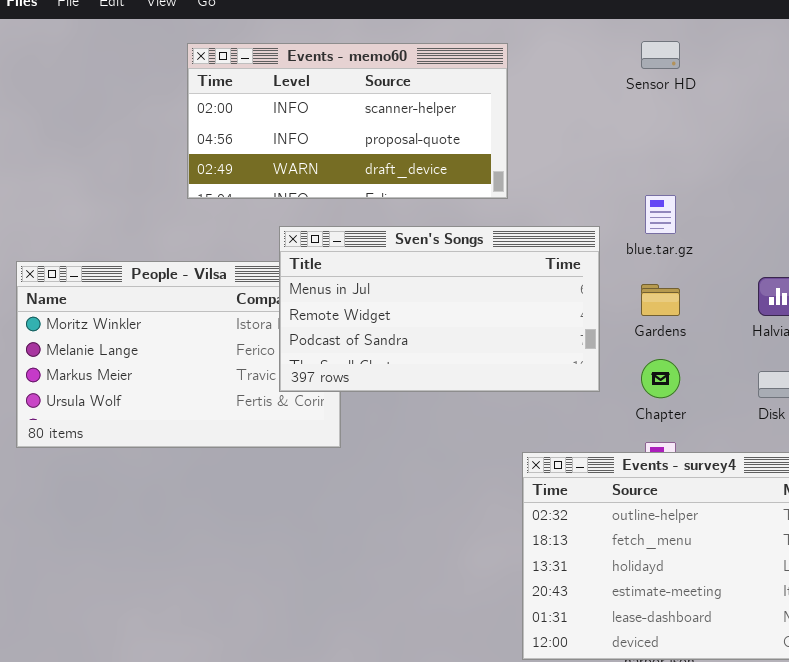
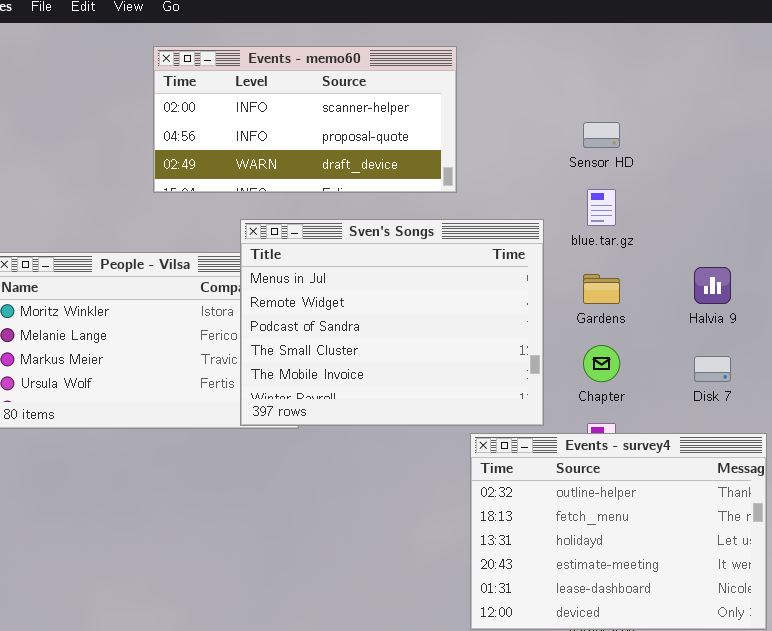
Sensor HD: [641,41,680,69] -> [583,122,620,148], moved
Sven's Songs: [279,226,600,392] -> [240,219,544,426], resized

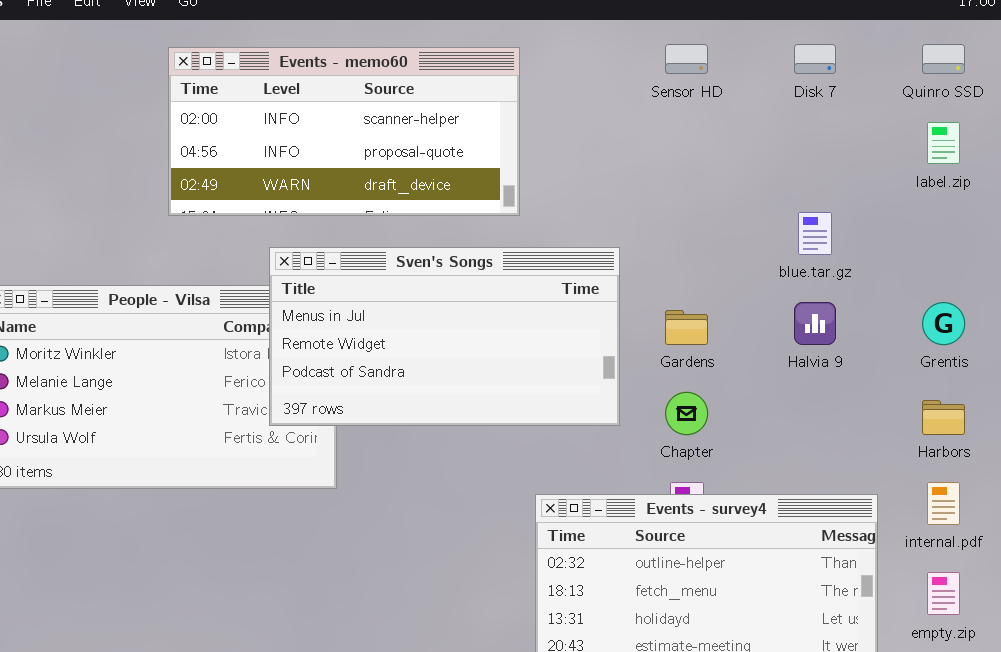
Sensor HD: [583,122,620,148] -> [665,44,708,74], moved
blue.tar.gz: [587,189,616,226] -> [798,212,832,255], moved
Sven's Songs: [240,219,544,426] -> [269,247,620,426], resized
Disk 7: [694,356,731,382] -> [794,44,836,74], moved

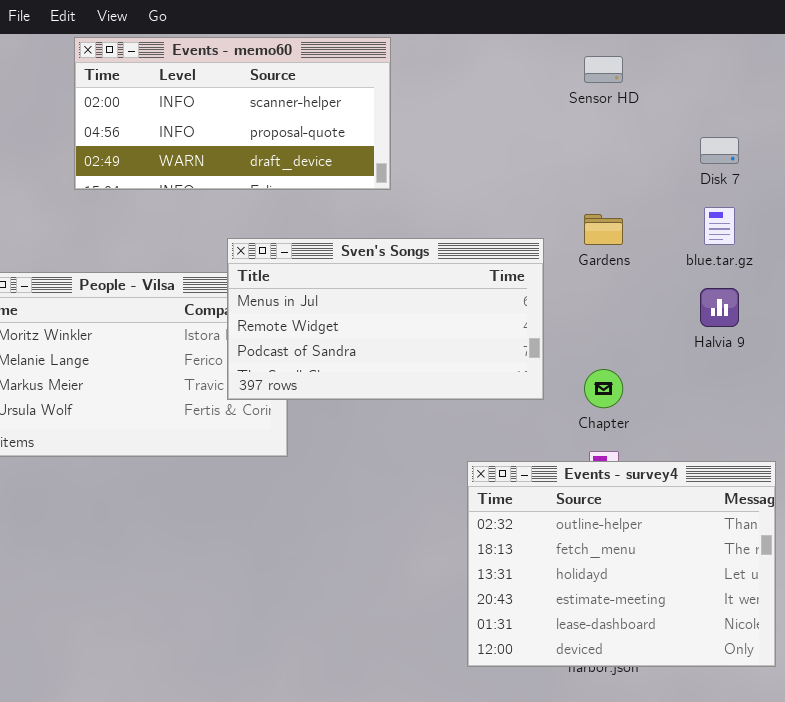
Disk 7: [794,44,836,74] -> [700,137,739,164], moved
Events - memo60: [168,47,520,216] -> [74,37,391,190], moved
Gardens: [665,310,708,345] -> [584,214,623,245], moved

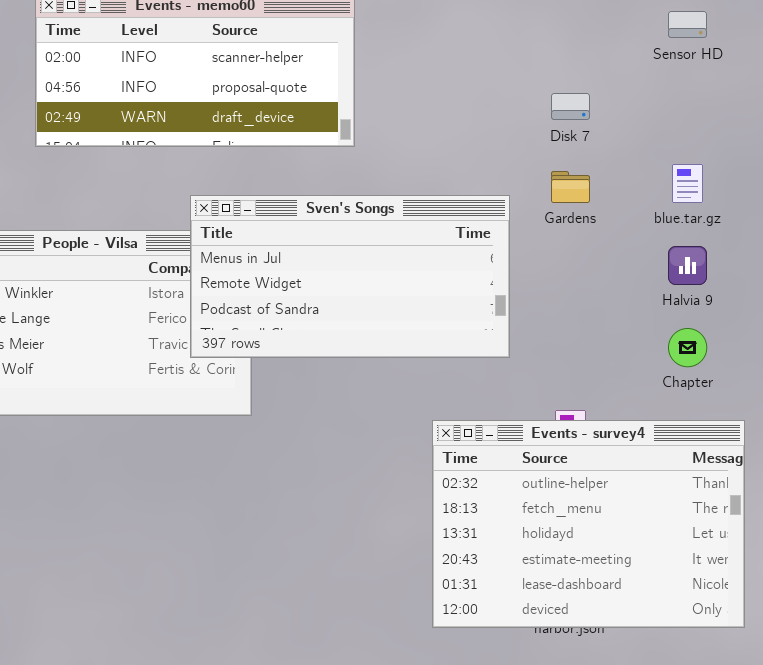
Sensor HD: [584,56,623,83] -> [668,11,707,38], moved
Disk 7: [700,137,739,164] -> [551,93,590,120], moved
Chapter: [584,369,623,408] -> [668,328,707,367], moved

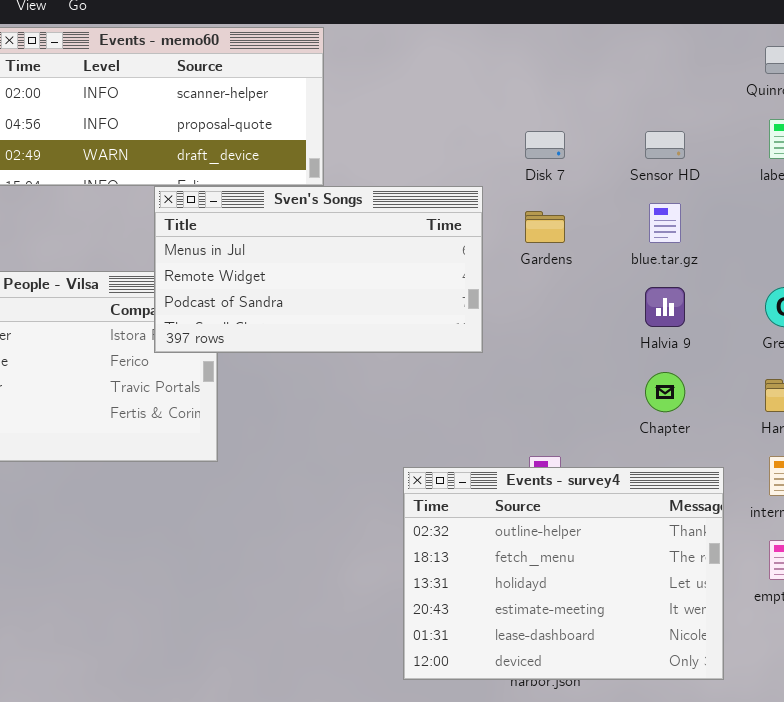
Sensor HD: [668,11,707,38] -> [645,131,685,159], moved
Sven's Songs: [190,195,510,358] -> [154,186,483,353], moved

